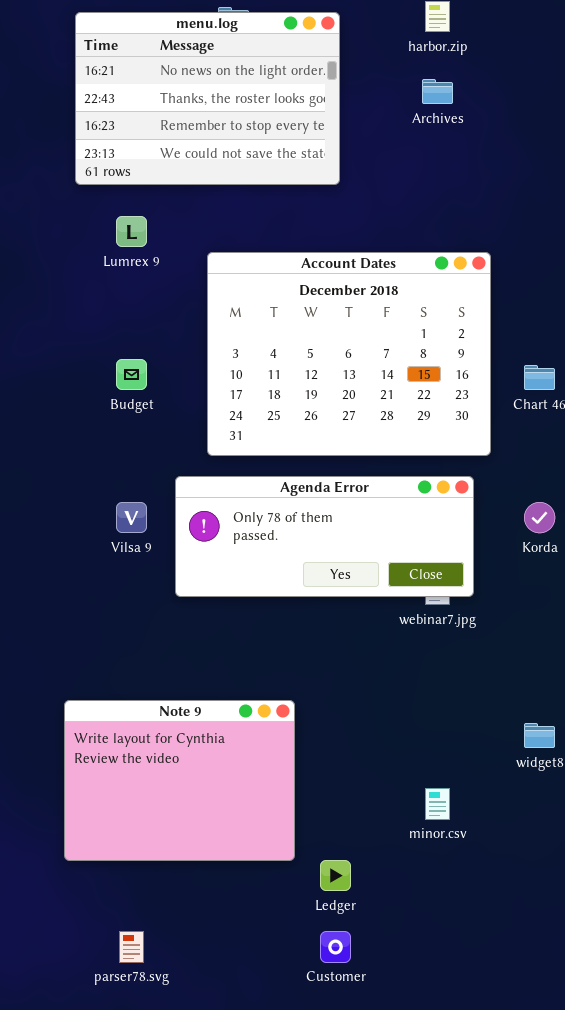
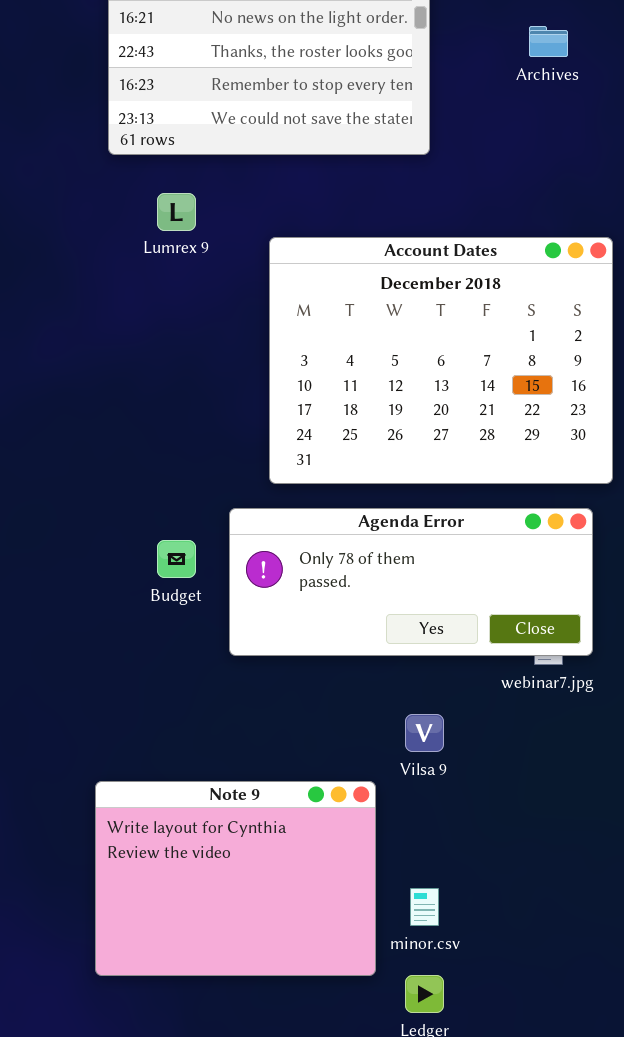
Budget: [116,359,147,390] -> [157,540,196,578], moved
Vilsa 9: [116,502,147,533] -> [405,714,444,752], moved
minor.csv: [425,788,450,820] -> [410,888,439,926], moved

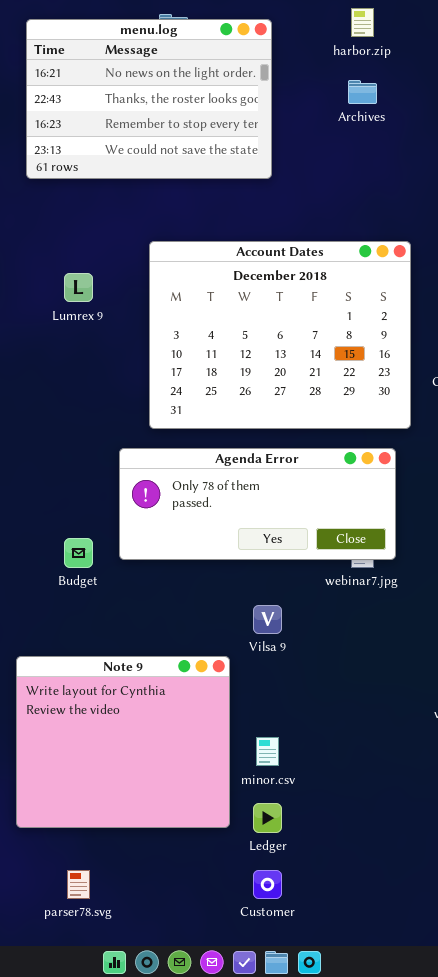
Lumrex 9: [157,193,196,231] -> [64,273,93,302], moved
Budget: [157,540,196,578] -> [64,538,93,568], moved
Note 9: [95,781,376,976] -> [16,656,230,828], resized

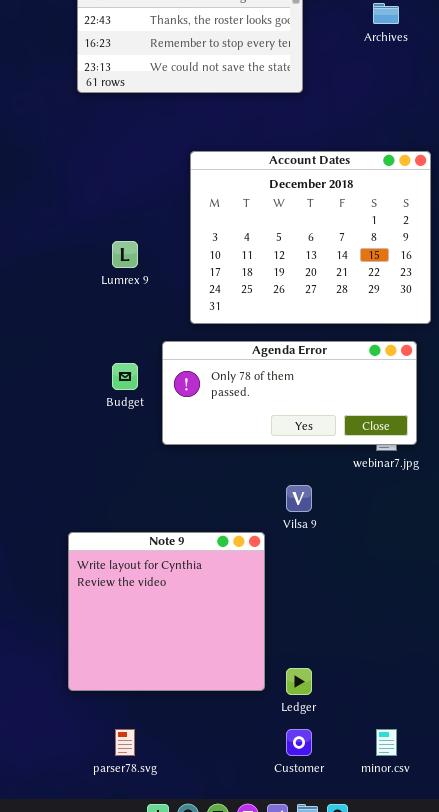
Lumrex 9: [64,273,93,302] -> [112,241,138,268], moved
Budget: [64,538,93,568] -> [112,363,138,390], moved
minor.csv: [256,737,279,766] -> [376,729,397,756], moved

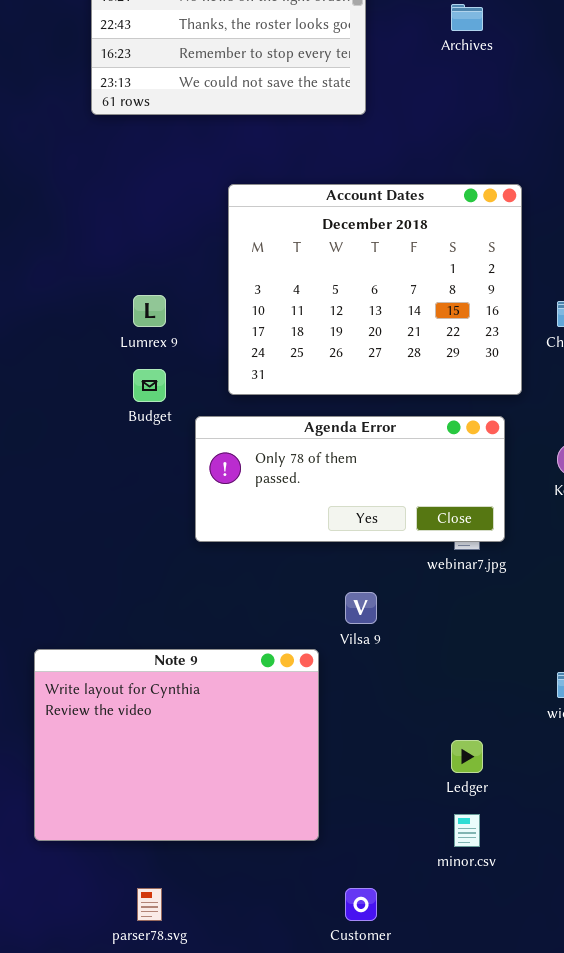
Budget: [112,363,138,390] -> [133,369,166,402], moved
Note 9: [68,532,265,691] -> [34,649,319,841], resized
Ledger: [286,668,312,695] -> [451,740,483,773], moved
minor.csv: [376,729,397,756] -> [454,814,480,847], moved

